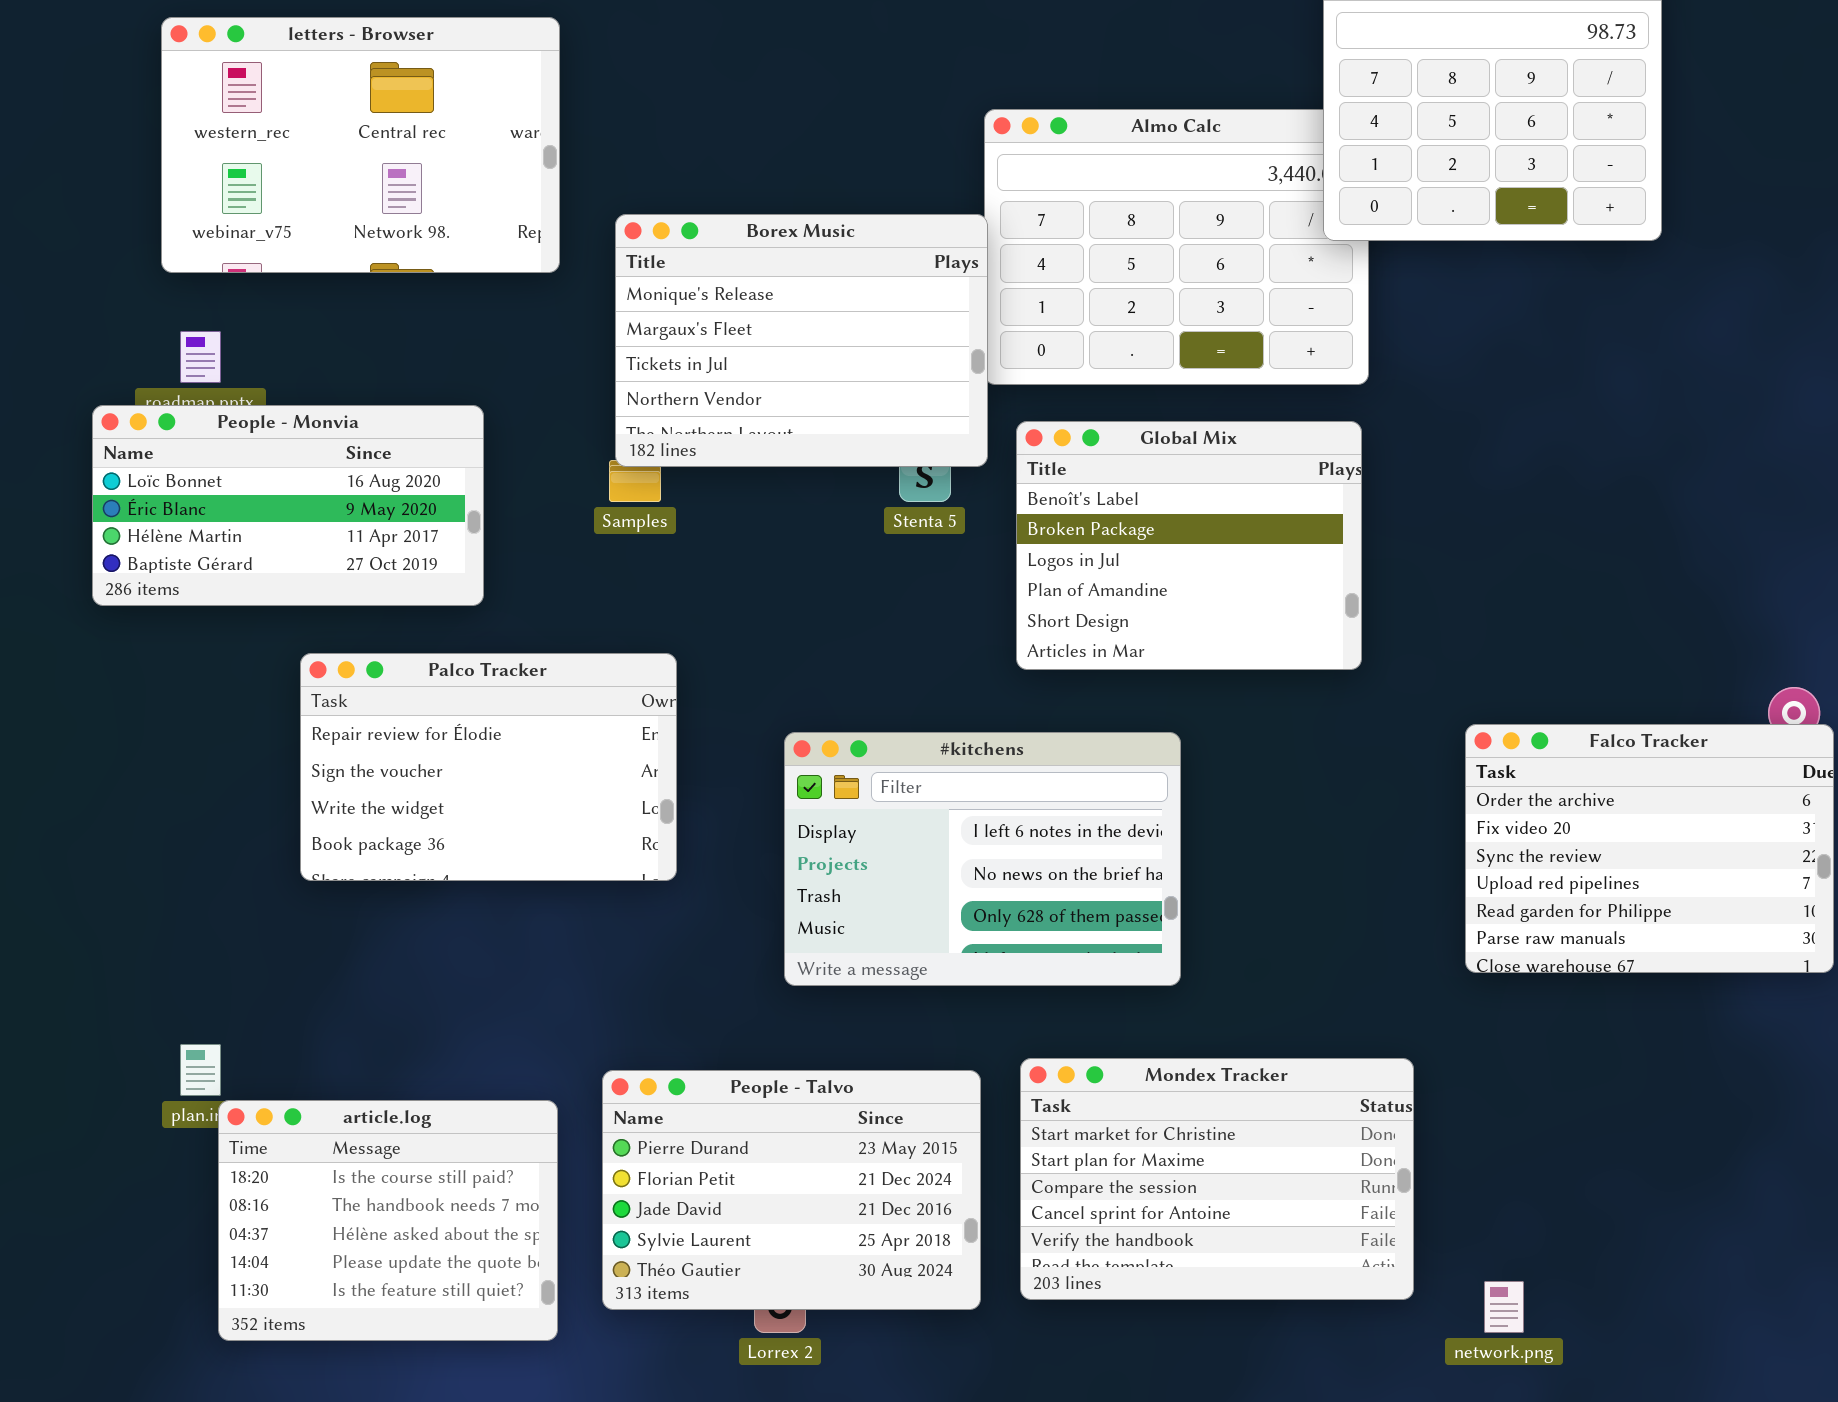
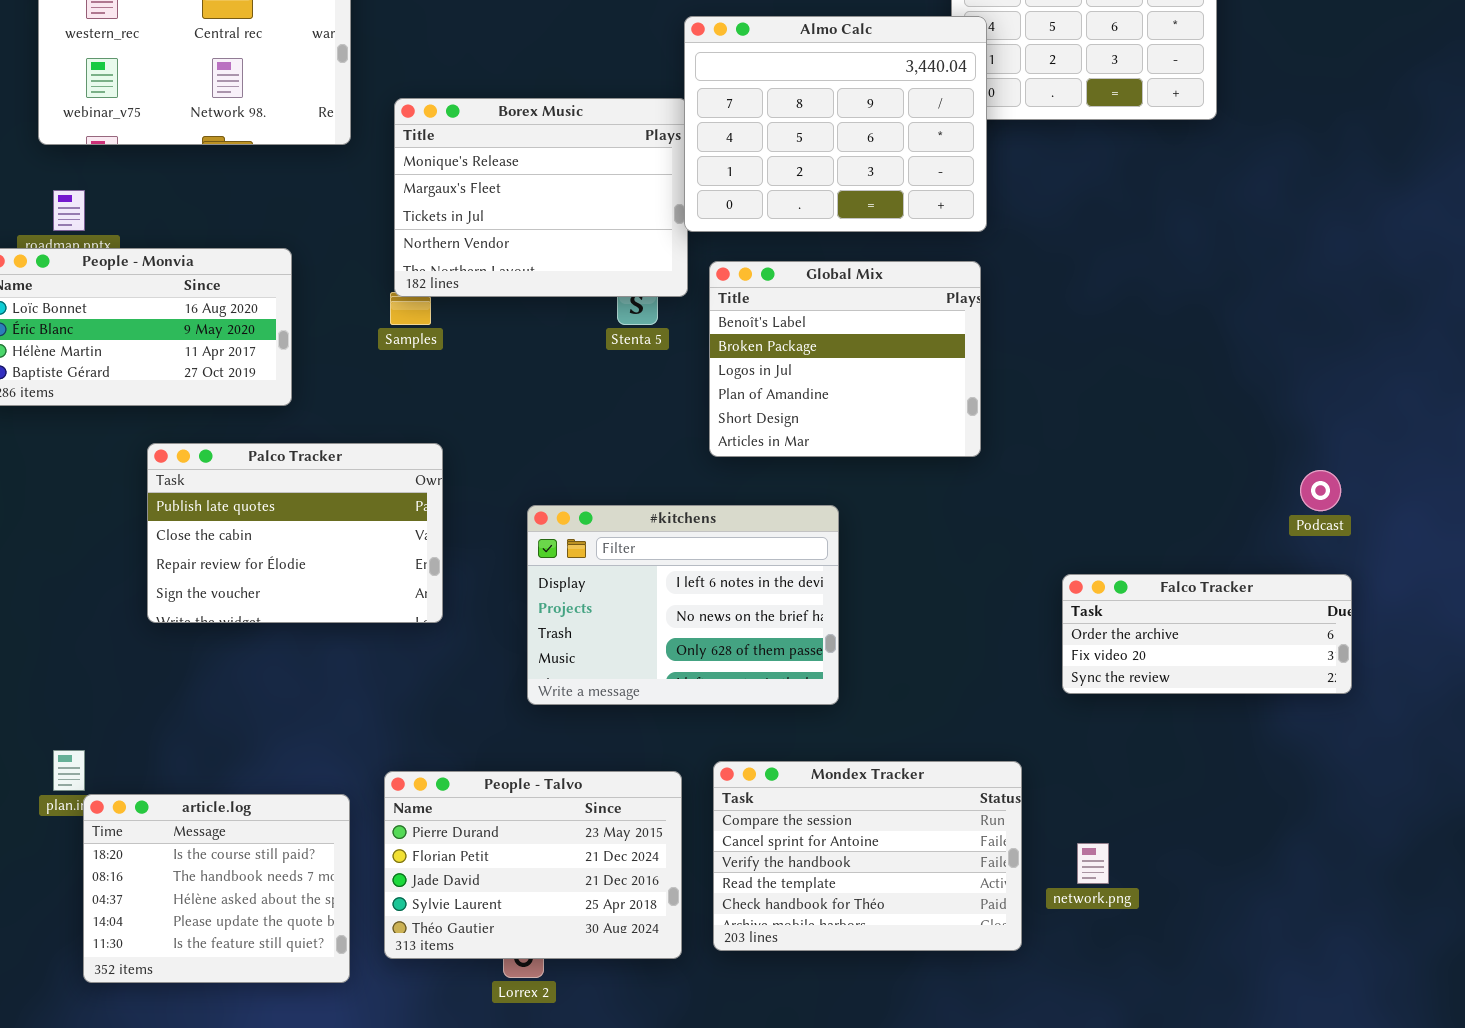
Almo Calc: [984,109,1369,385] -> [684,16,987,232], raised
Palco Tracker: [300,653,677,881] -> [147,443,443,623], scrolled up 2 rows
Falco Tracker: [1465,724,1834,973] -> [1062,574,1352,694], resized
Mondex Tracker: [1020,1058,1414,1300] -> [713,761,1022,951], scrolled down 2 rows
network.png: [1484,1281,1524,1333] -> [1077,843,1109,884], moved

